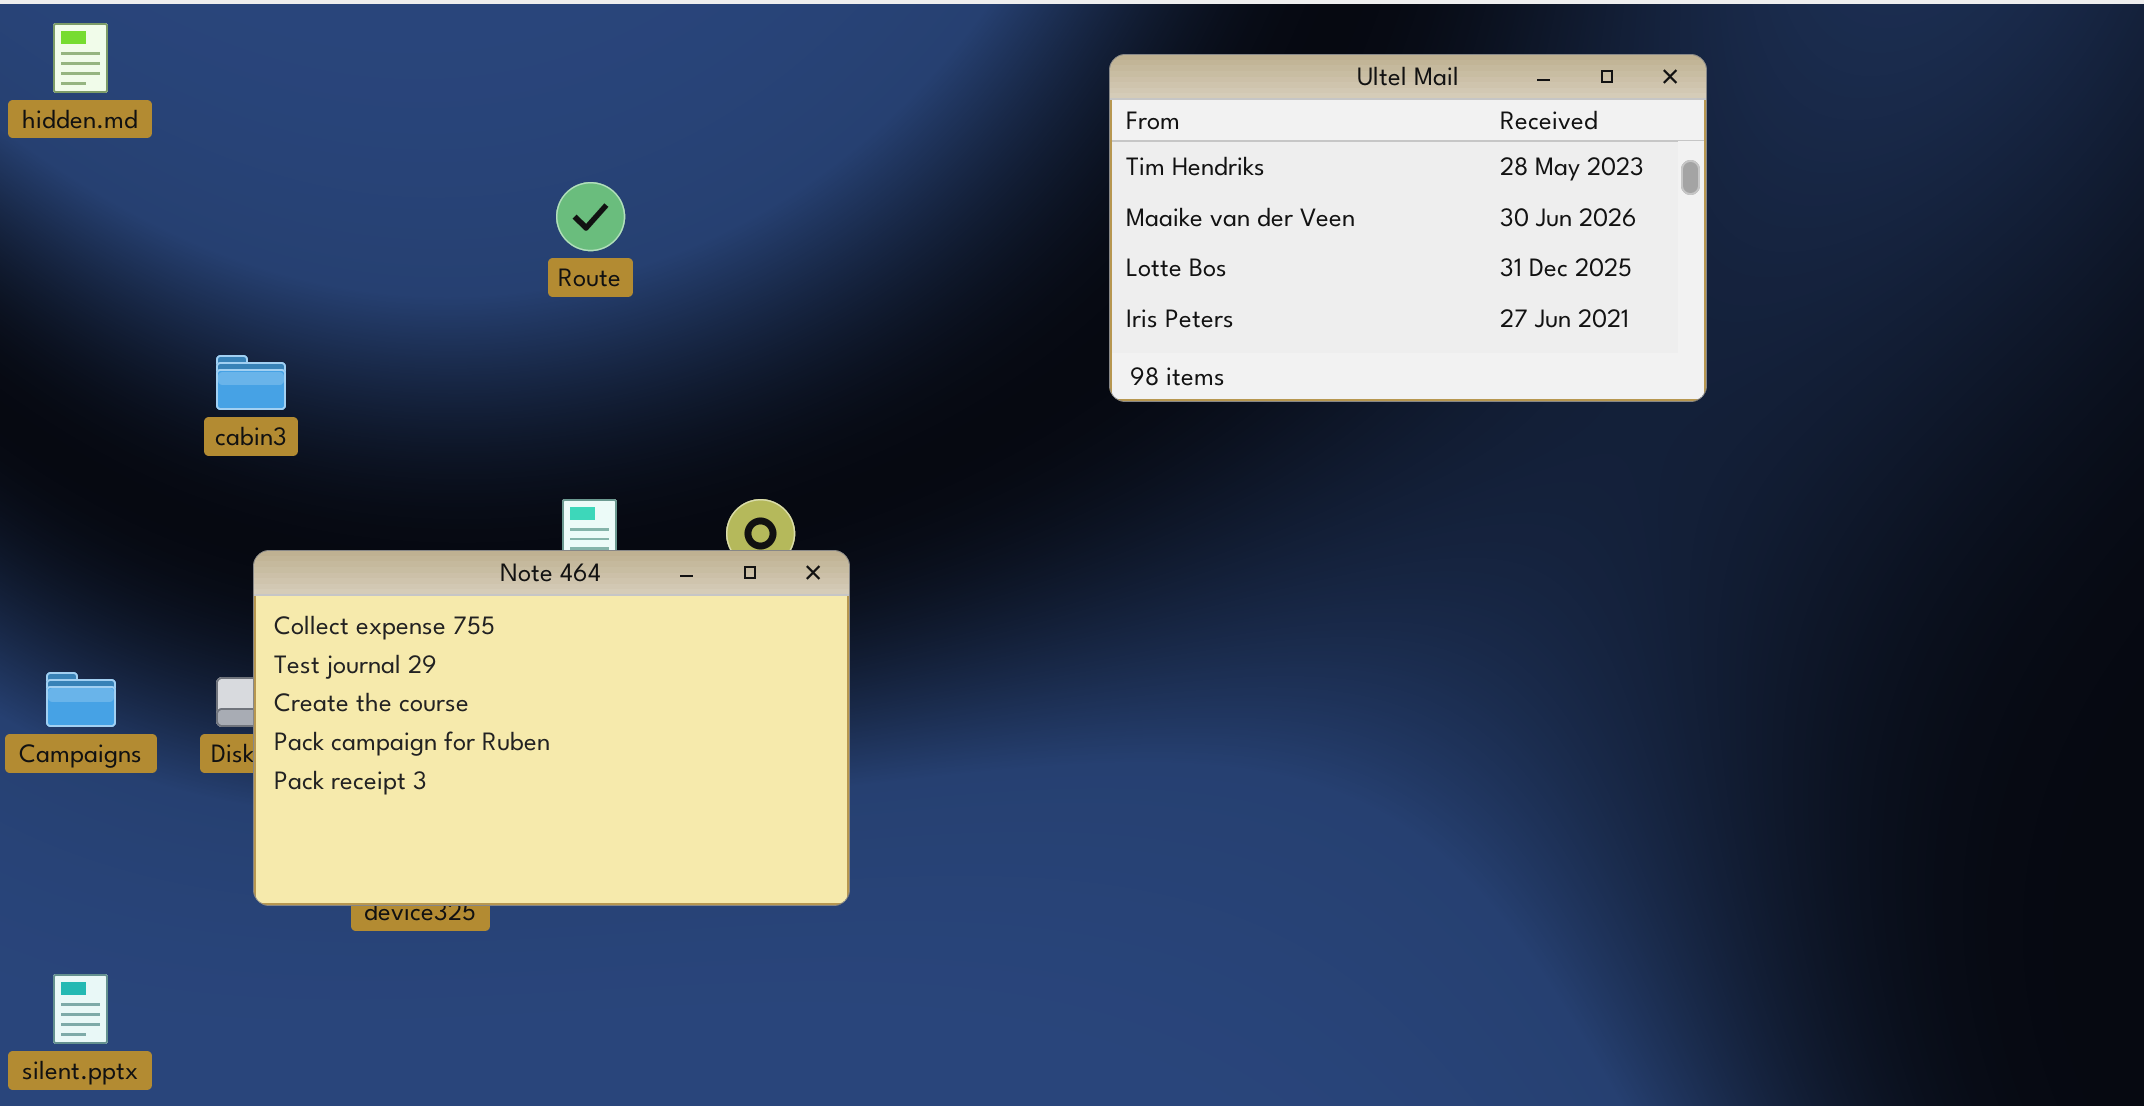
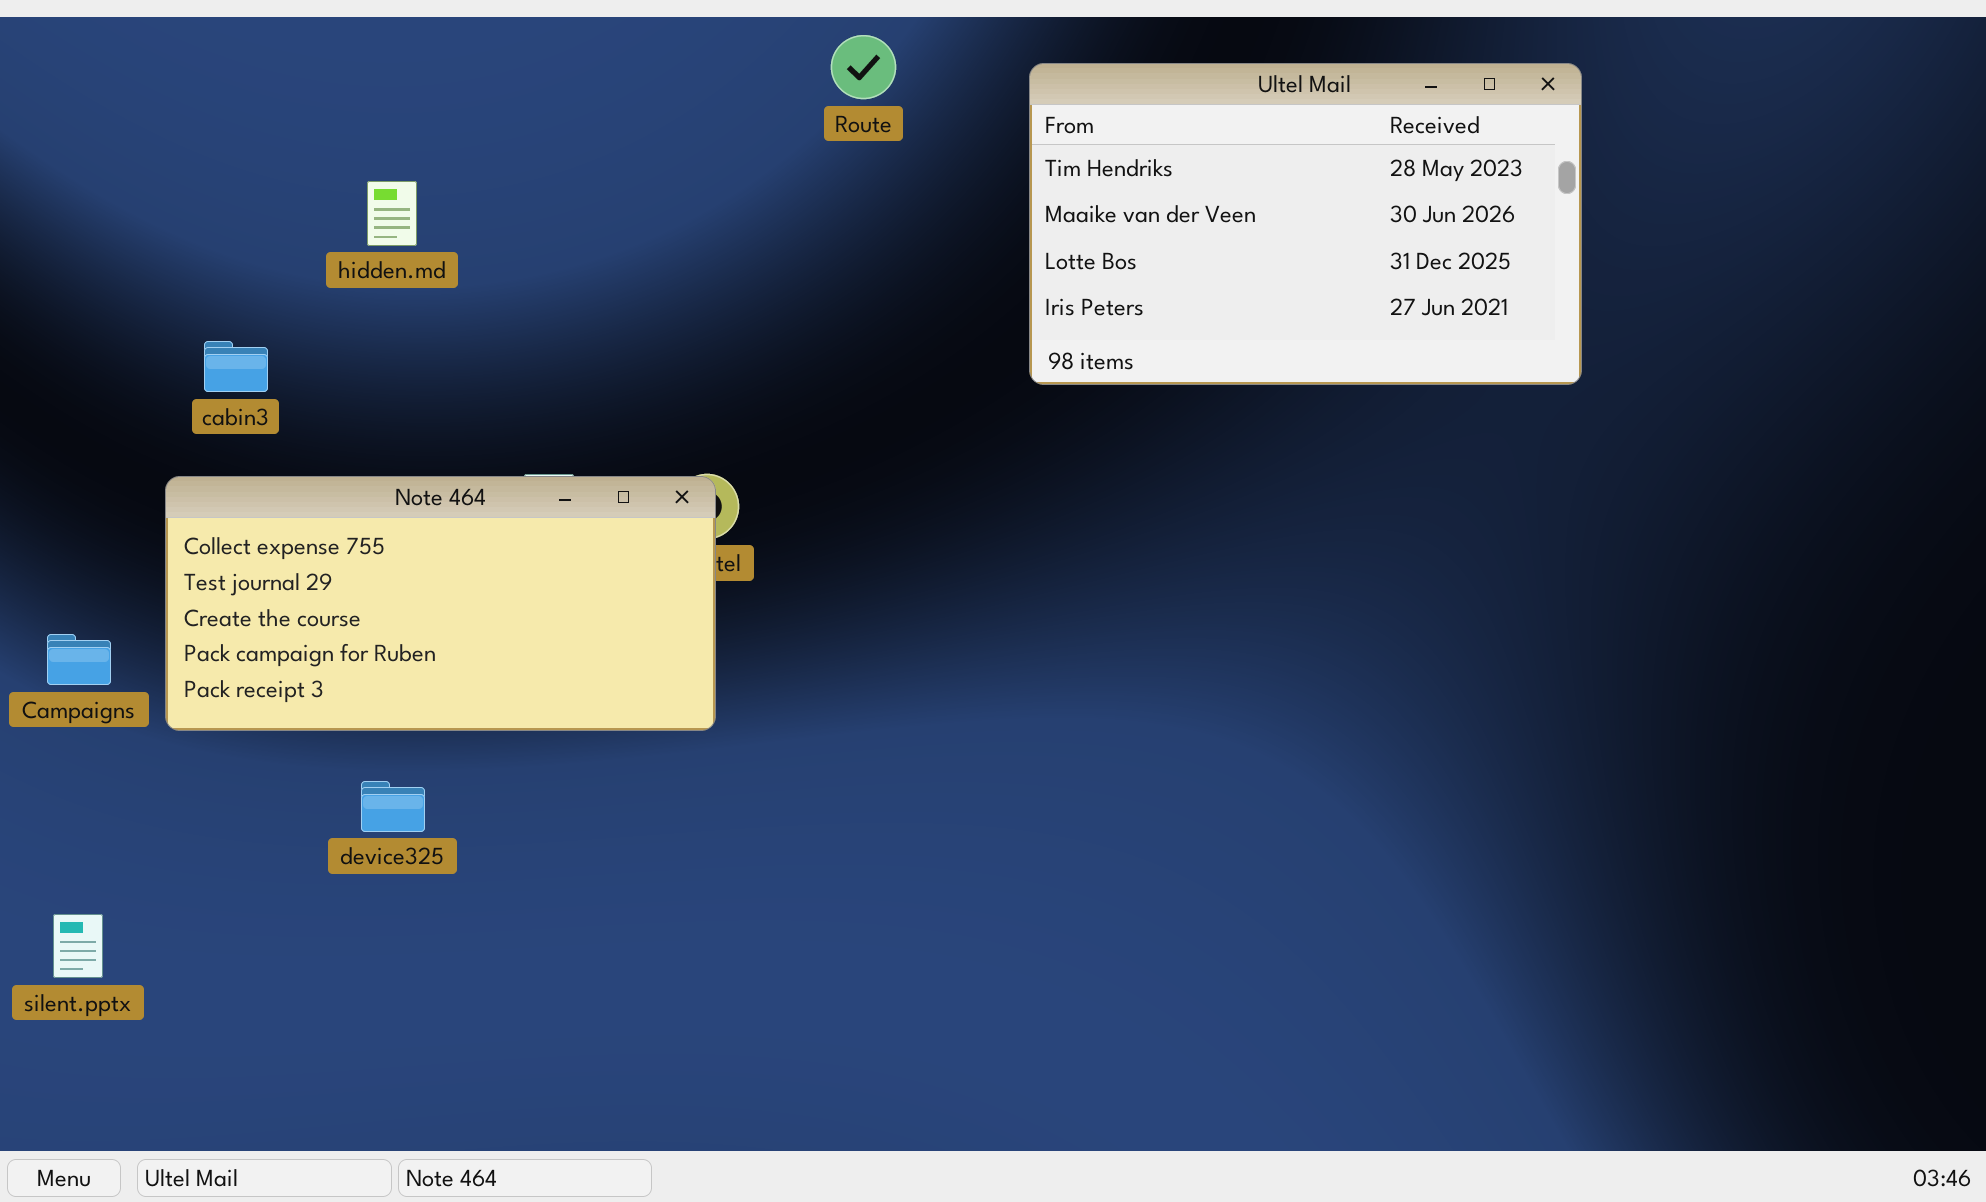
hidden.md: [53,23,108,93] -> [367,181,417,246], moved
Route: [556,182,625,251] -> [831,35,896,99], moved
Note 464: [253,550,850,906] -> [165,476,716,731], moved, resized

